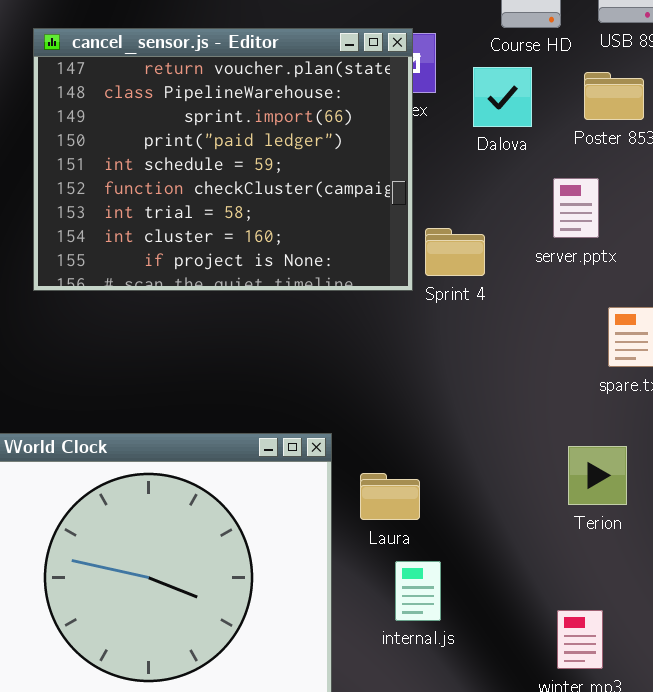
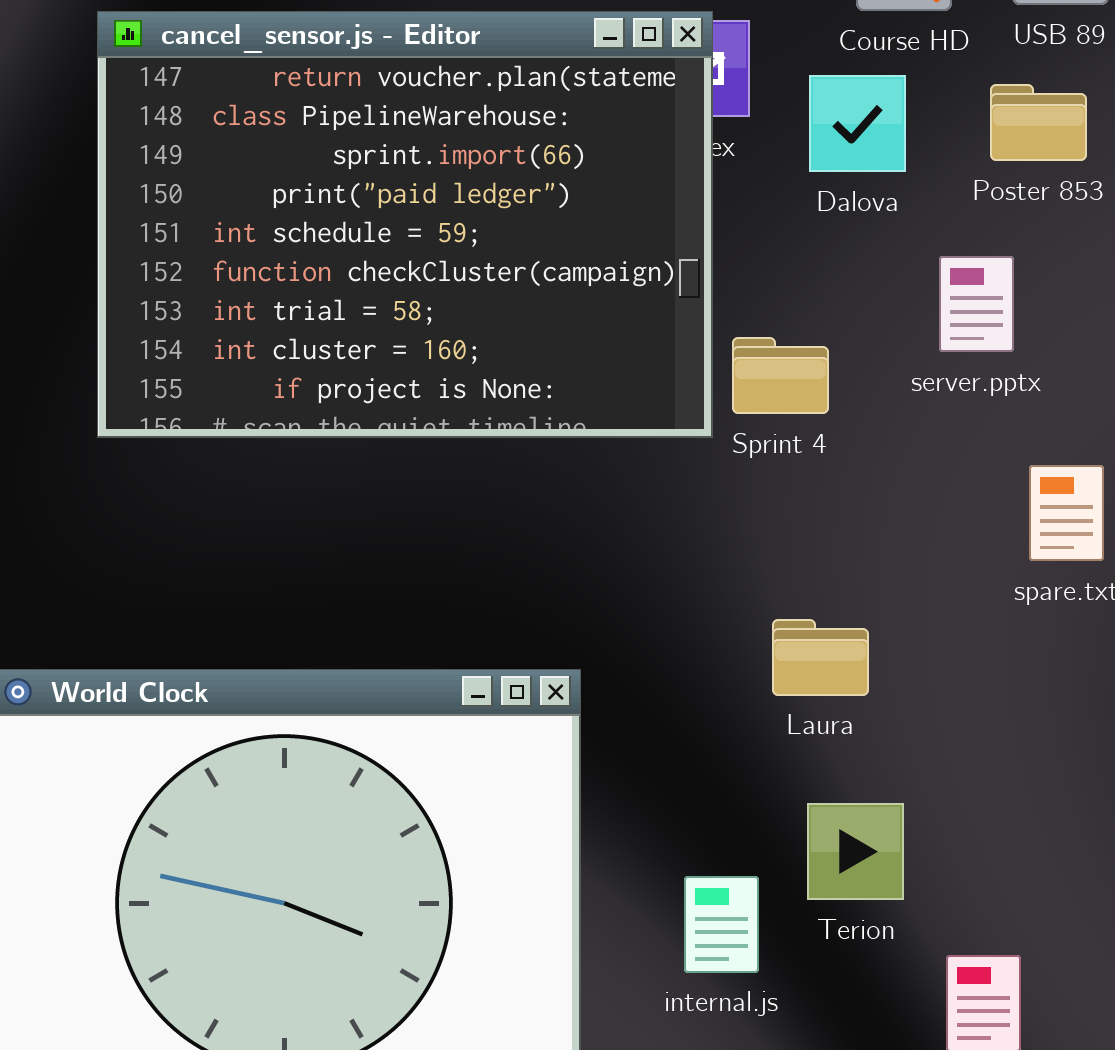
Terion: [568,446,627,505] -> [807,803,904,900], moved
Laura: [360,473,420,520] -> [772,619,869,696], moved

